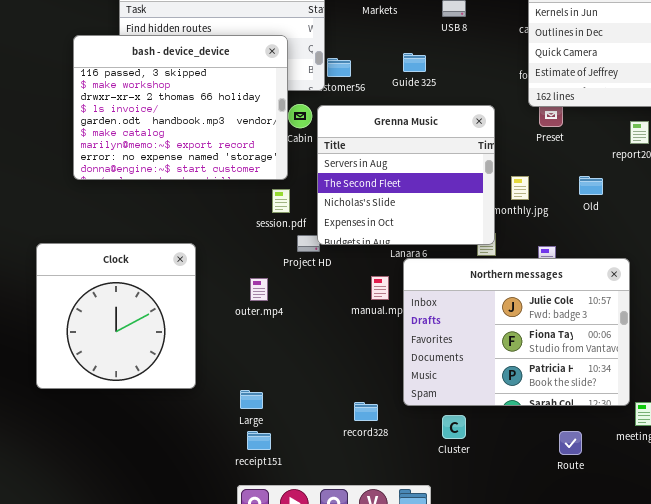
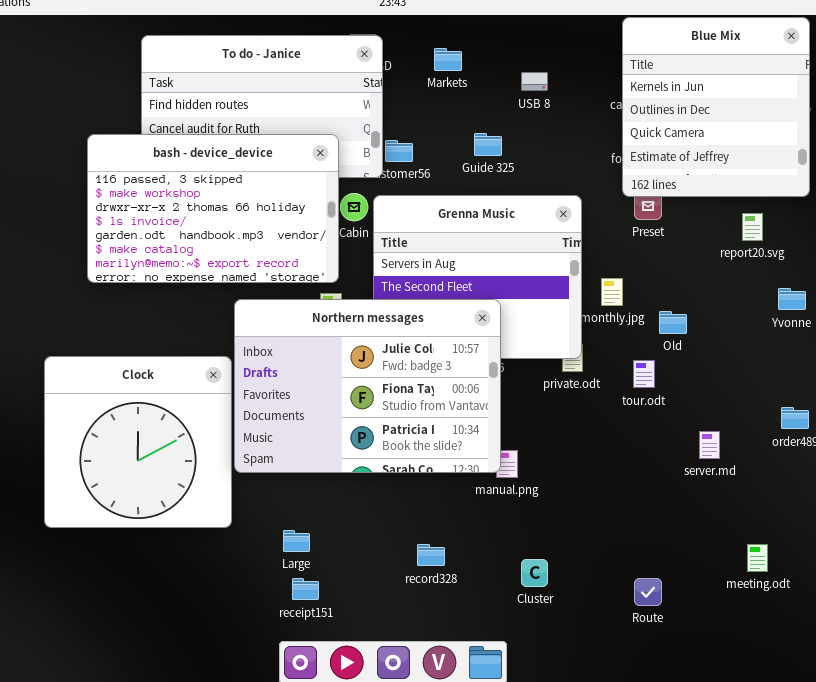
bash - device_device: [73,35,288,180] -> [87,134,339,283], resized
Old: [579,176,603,195] -> [659,311,687,334], moved
Northern messages: [403,258,630,406] -> [234,299,501,473], moved
Route: [559,431,582,455] -> [634,578,662,606], moved

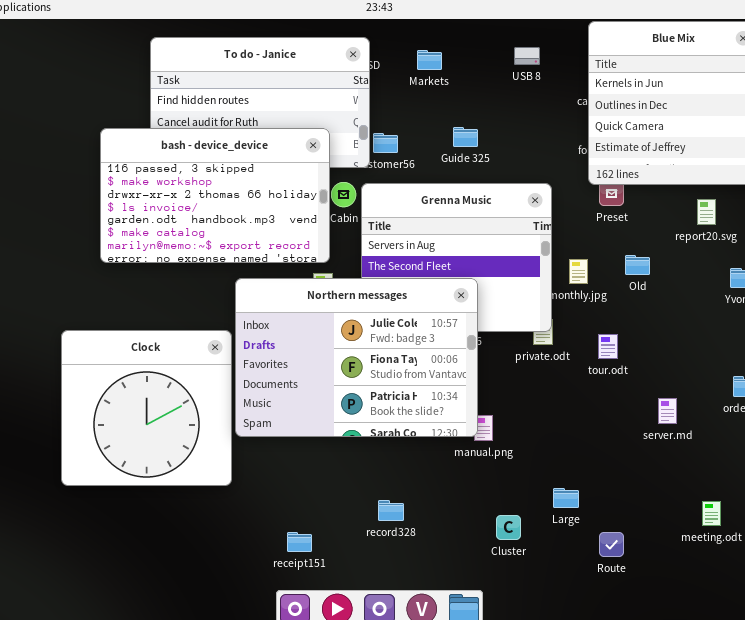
USB 8: [521,72,548,91] -> [514,47,540,65], moved
Old: [659,311,687,334] -> [625,255,650,275], moved
Large: [283,530,310,552] -> [553,488,579,508], moved
record328: [417,544,445,566] -> [378,500,404,521], moved

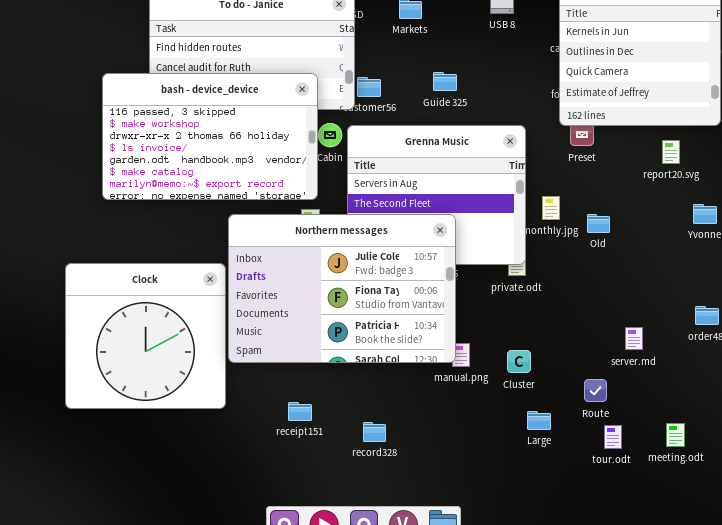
Old: [625,255,650,275] -> [587,214,610,233], moved
tour.odt: [598,334,618,359] -> [604,425,622,449], moved
Cluster: [496,515,521,540] -> [507,350,531,373], moved
receipt151: [287,532,312,552] -> [288,402,312,421], moved
Route: [599,532,624,557] -> [584,379,607,402], moved

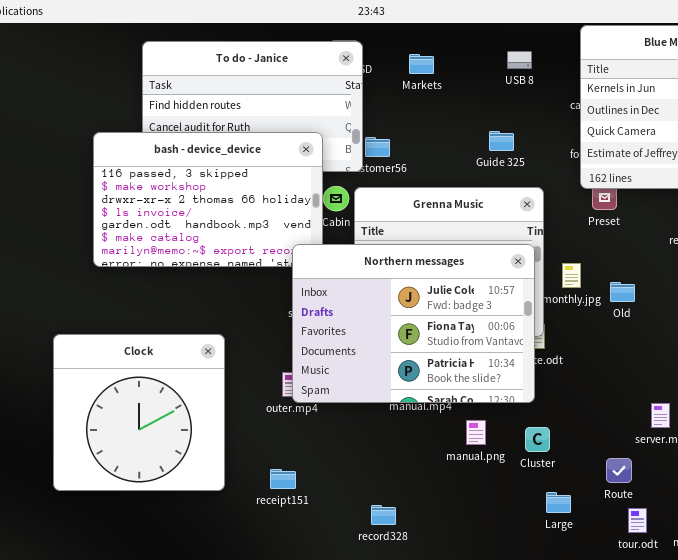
Guide 325: [433,72,457,91] -> [489,131,514,151], moved
Northern messages: [228,214,456,363] -> [292,244,535,403], moved
receipt151: [288,402,312,421] -> [270,469,296,489], moved

